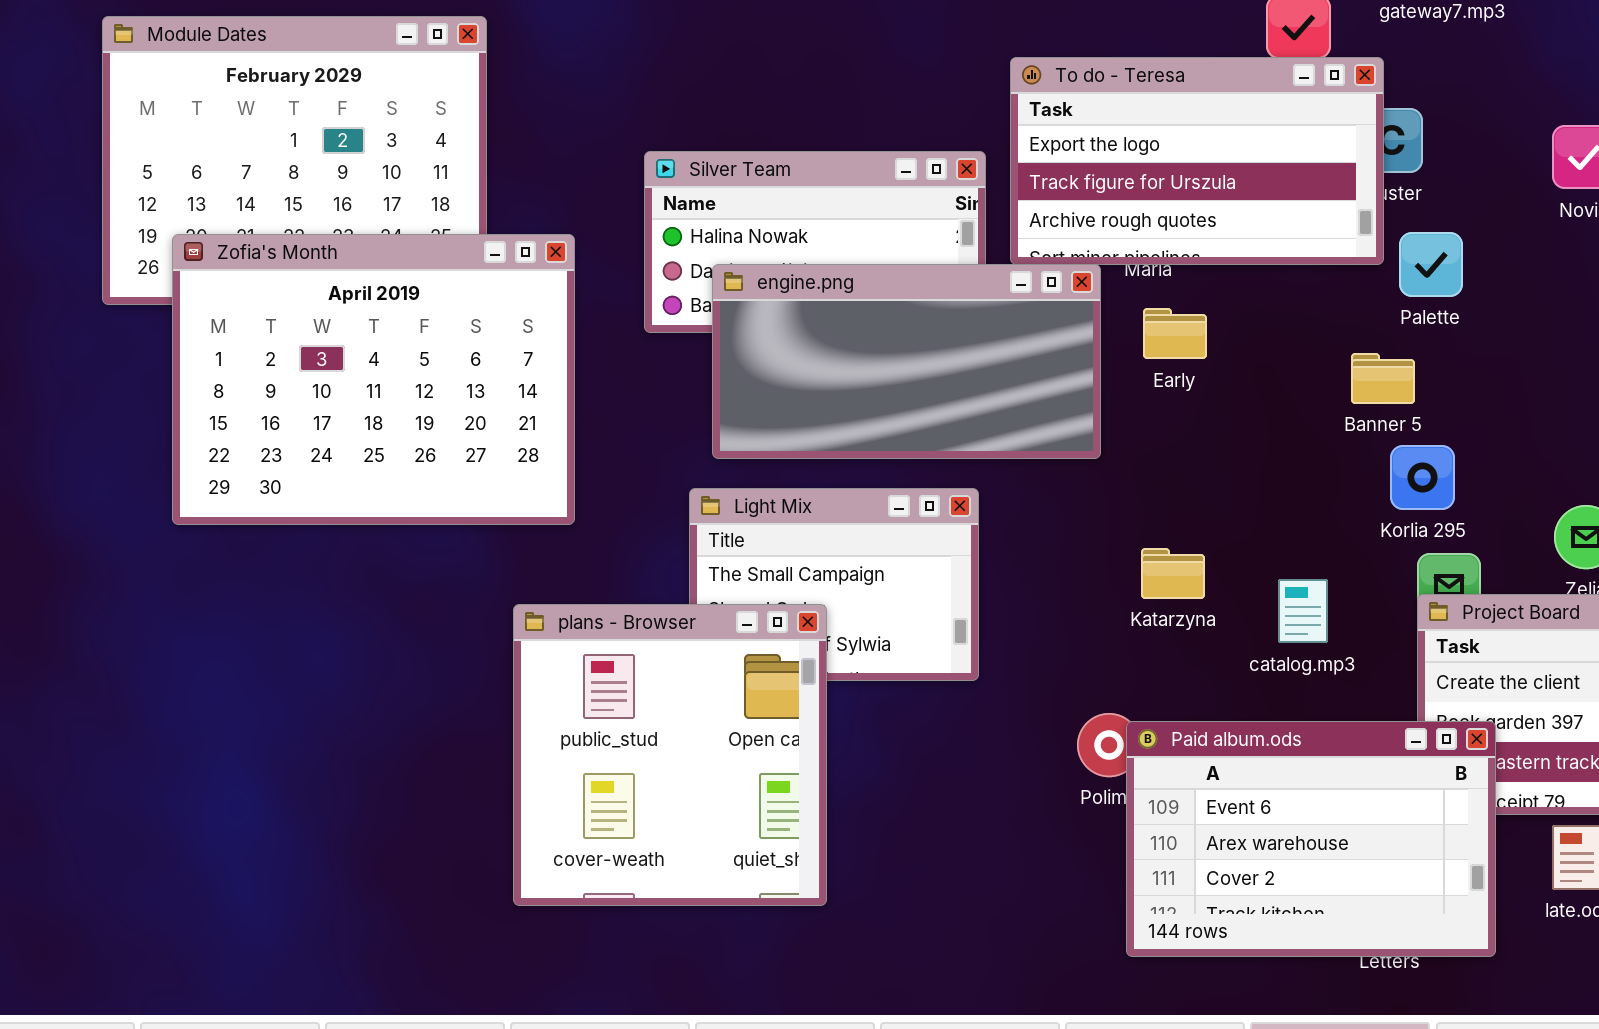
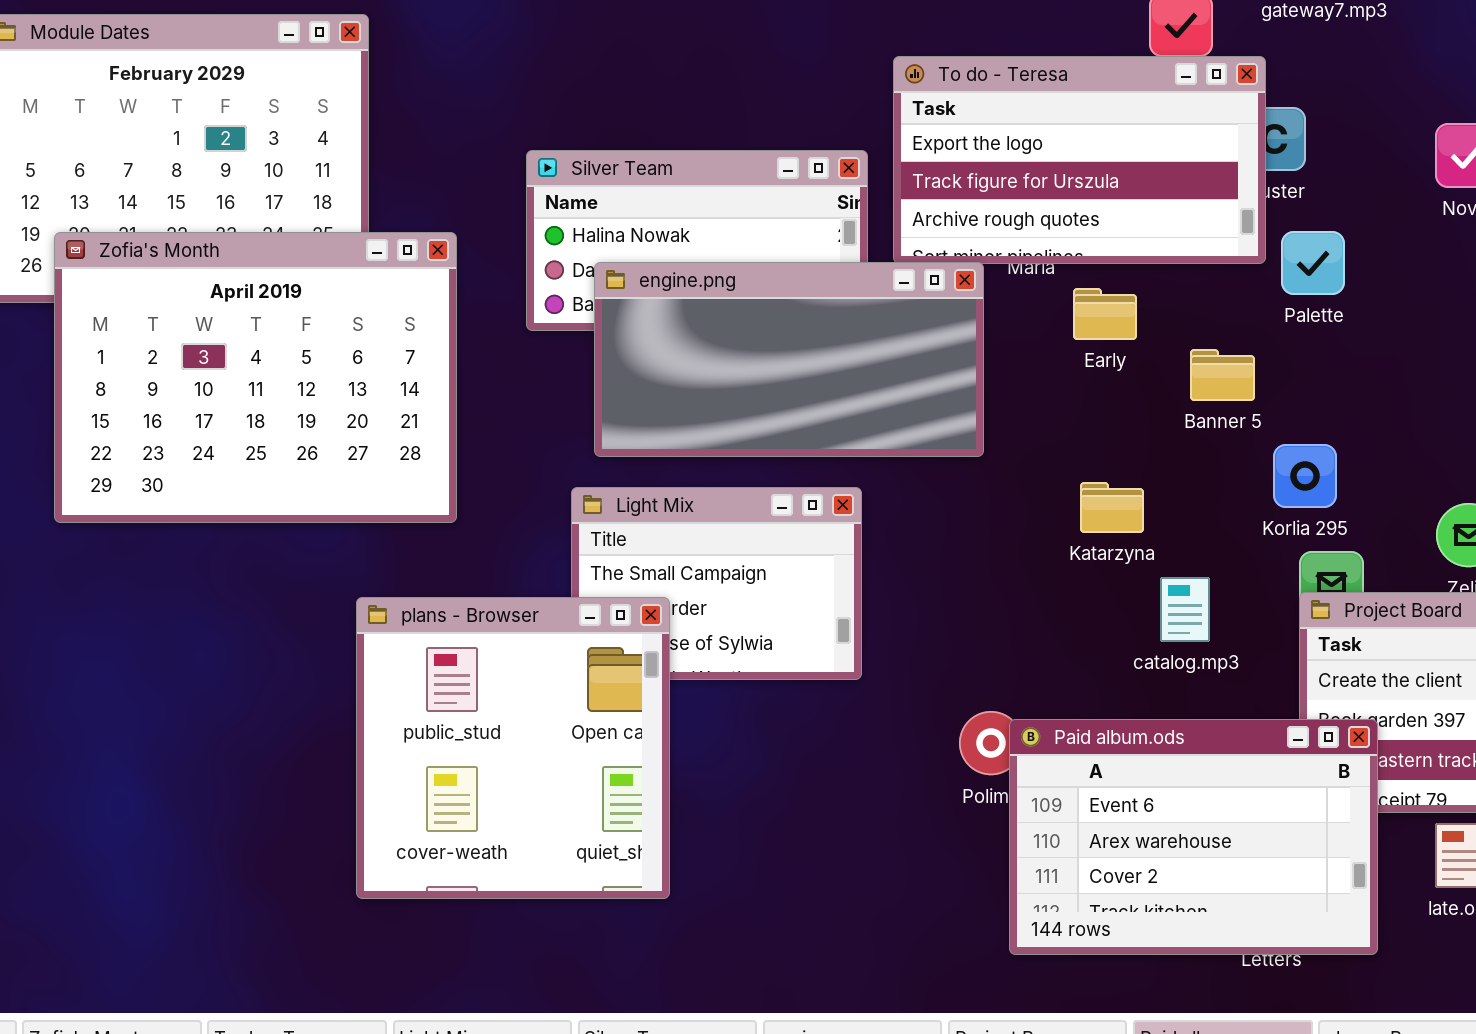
Early: [1143,308,1207,359] -> [1073,288,1137,340], moved
Banner 5: [1351,353,1415,404] -> [1190,349,1255,401], moved
Katarzyna: [1141,548,1205,599] -> [1080,482,1144,533], moved
plans - Browser: [513,604,827,906] -> [356,597,670,899], moved

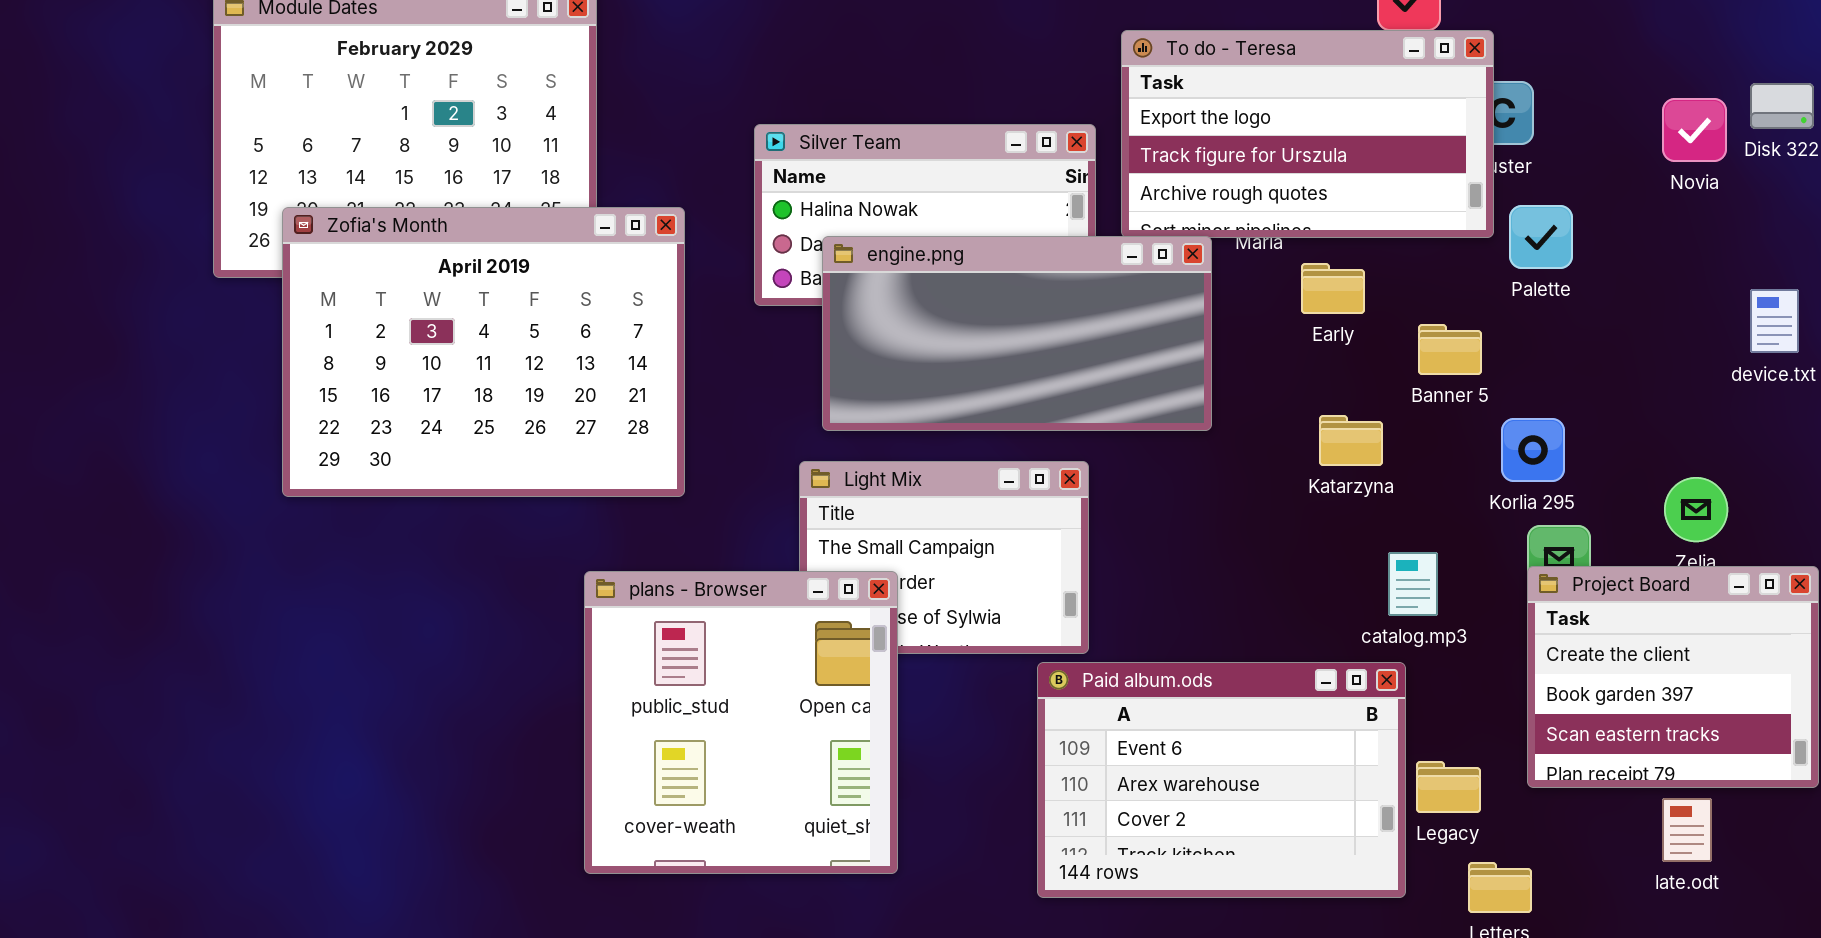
Katarzyna: [1080,482,1144,533] -> [1319,415,1383,466], moved
Paid album.ods: [1009,719,1378,955] -> [1037,662,1406,898], moved

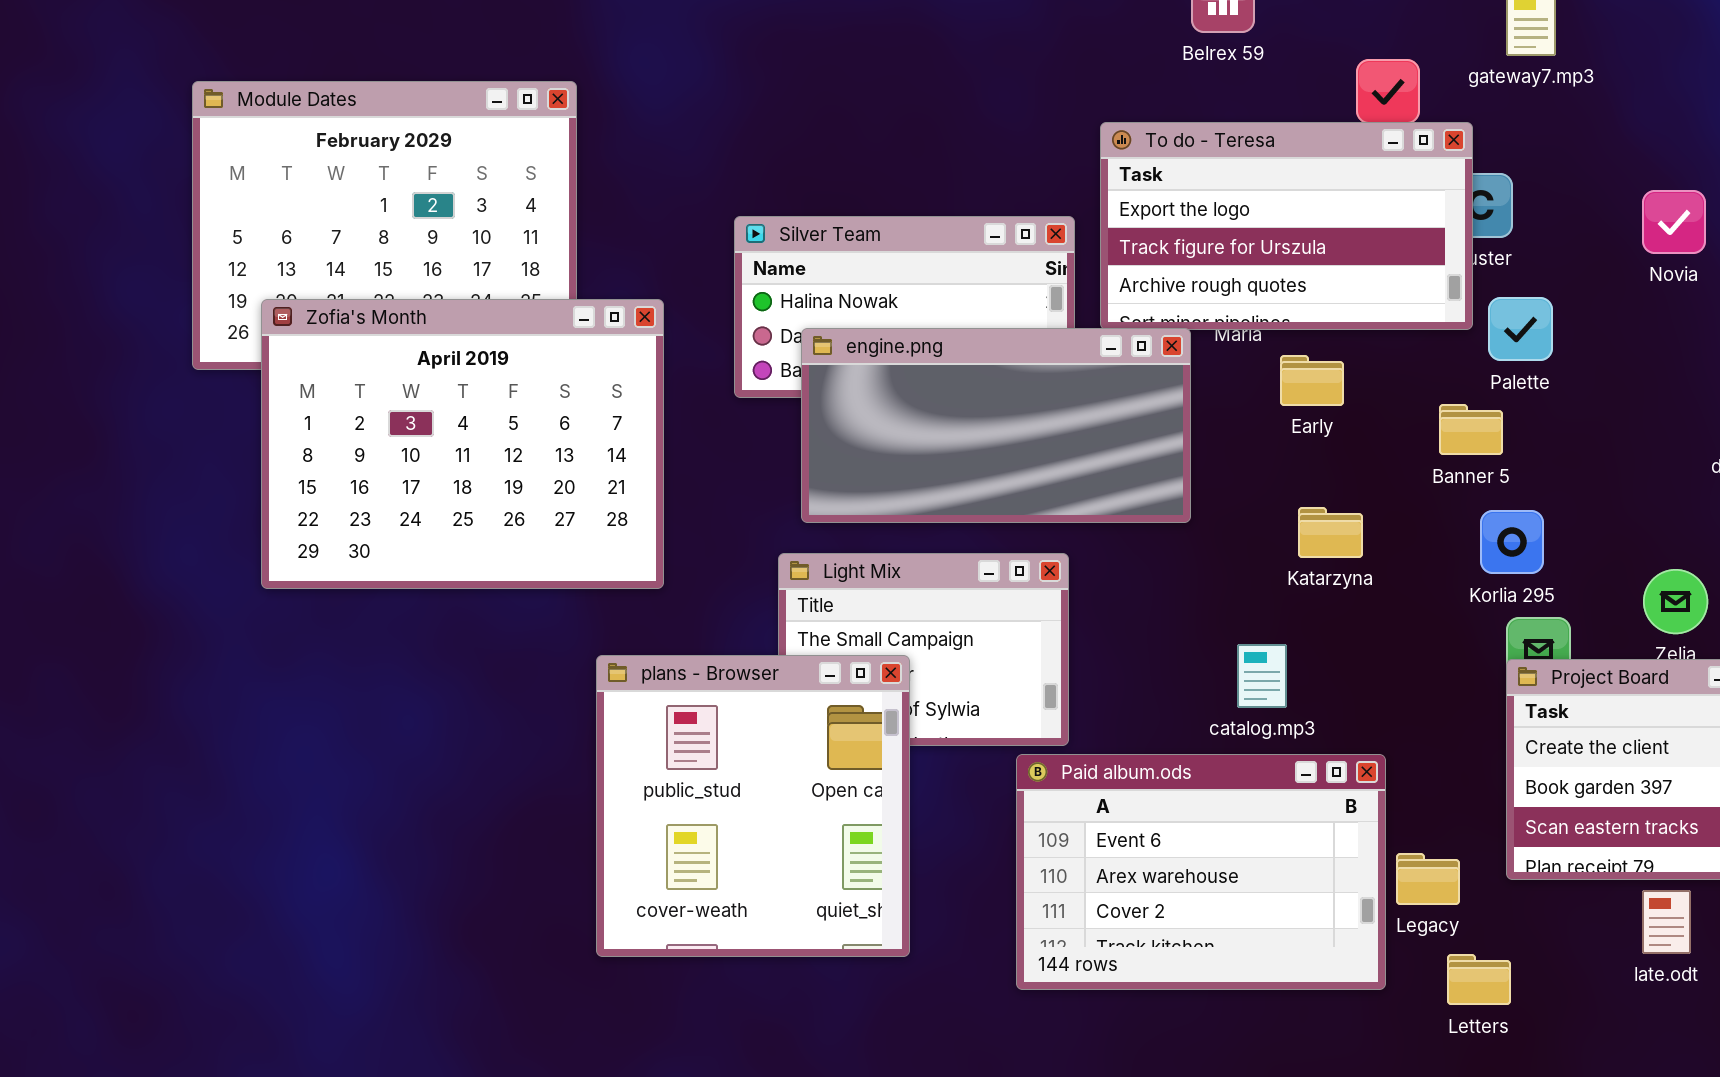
Banner 5: [1418,324,1482,375] -> [1439,404,1503,455], moved
catalog.mp3: [1388,552,1438,616] -> [1237,644,1287,708], moved
plans - Browser: [584,571,898,874] -> [596,655,910,957], moved

